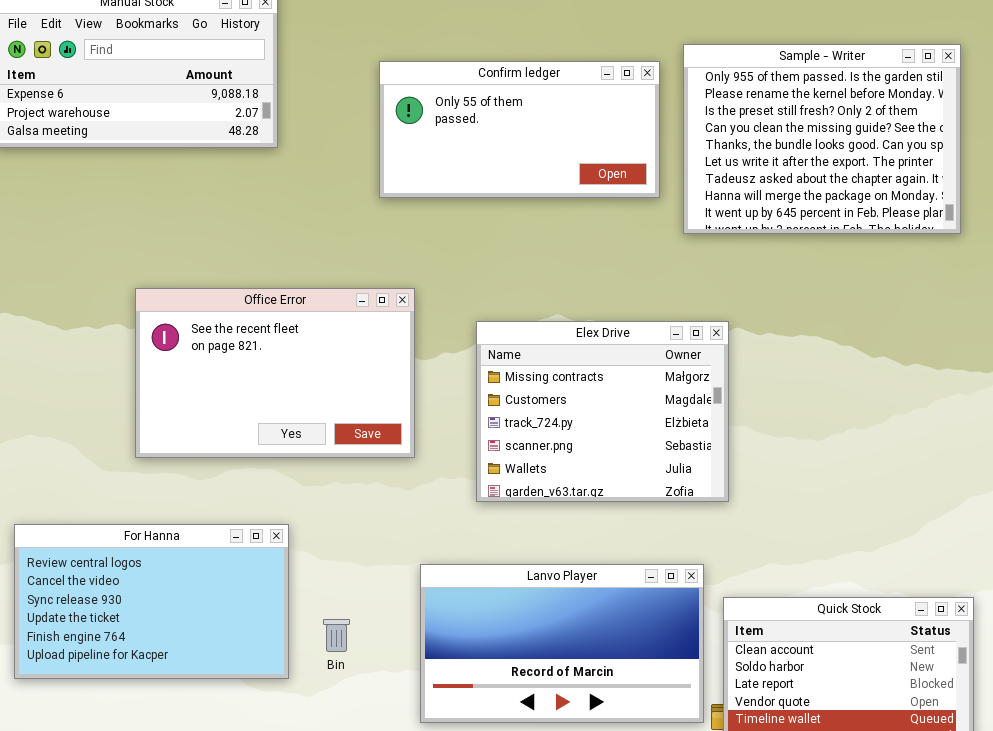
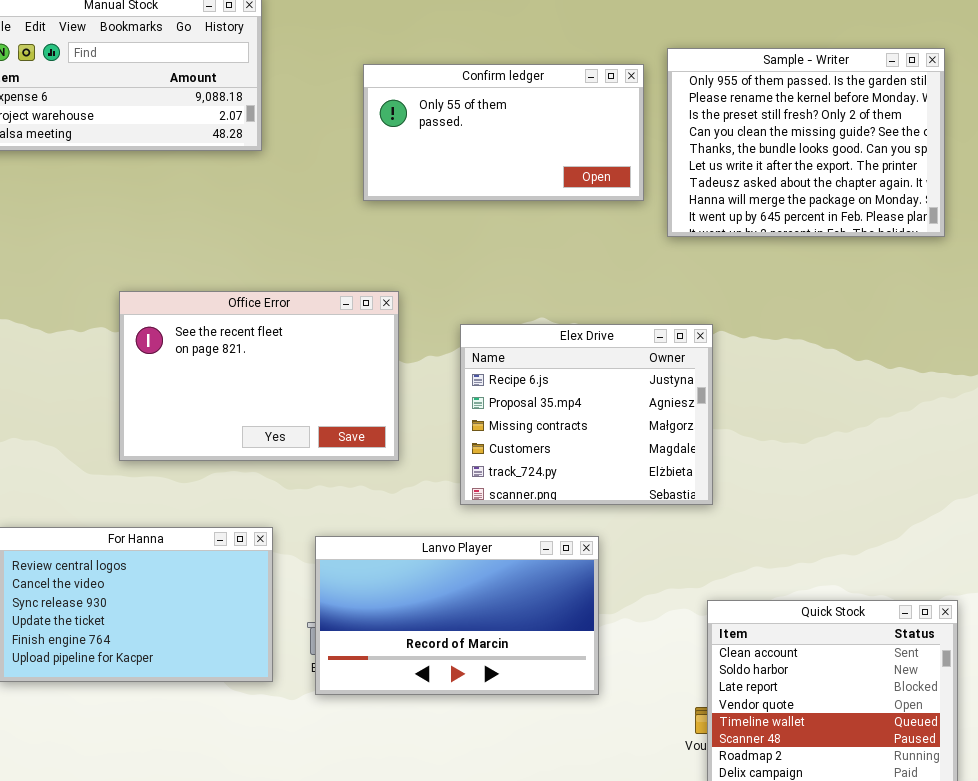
Elex Drive: [476,321,729,502] -> [460,324,713,505], scrolled up 2 rows
Lanvo Player: [420,564,704,723] -> [315,536,599,695], moved

